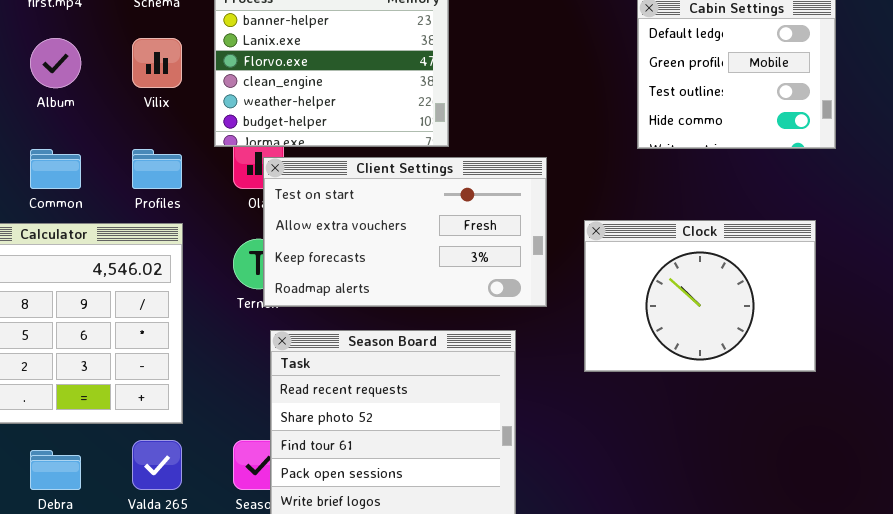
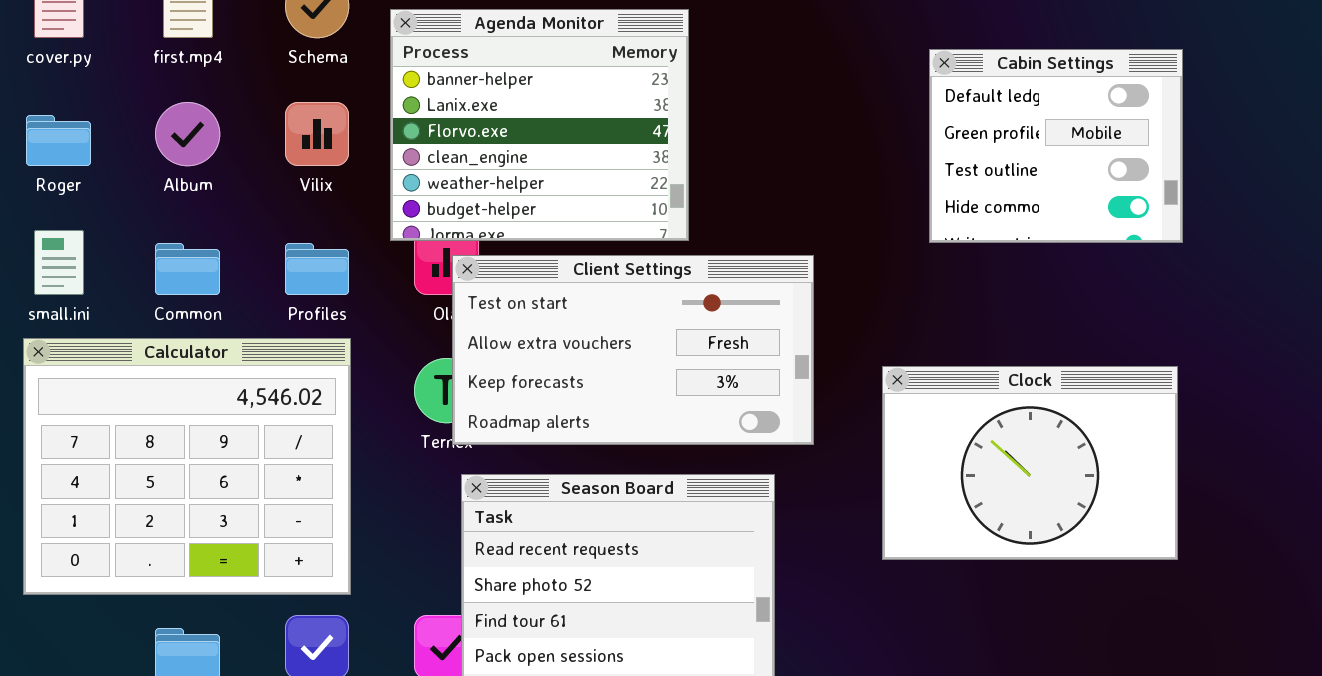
Clock: [584,220,816,372] -> [882,366,1178,560], moved

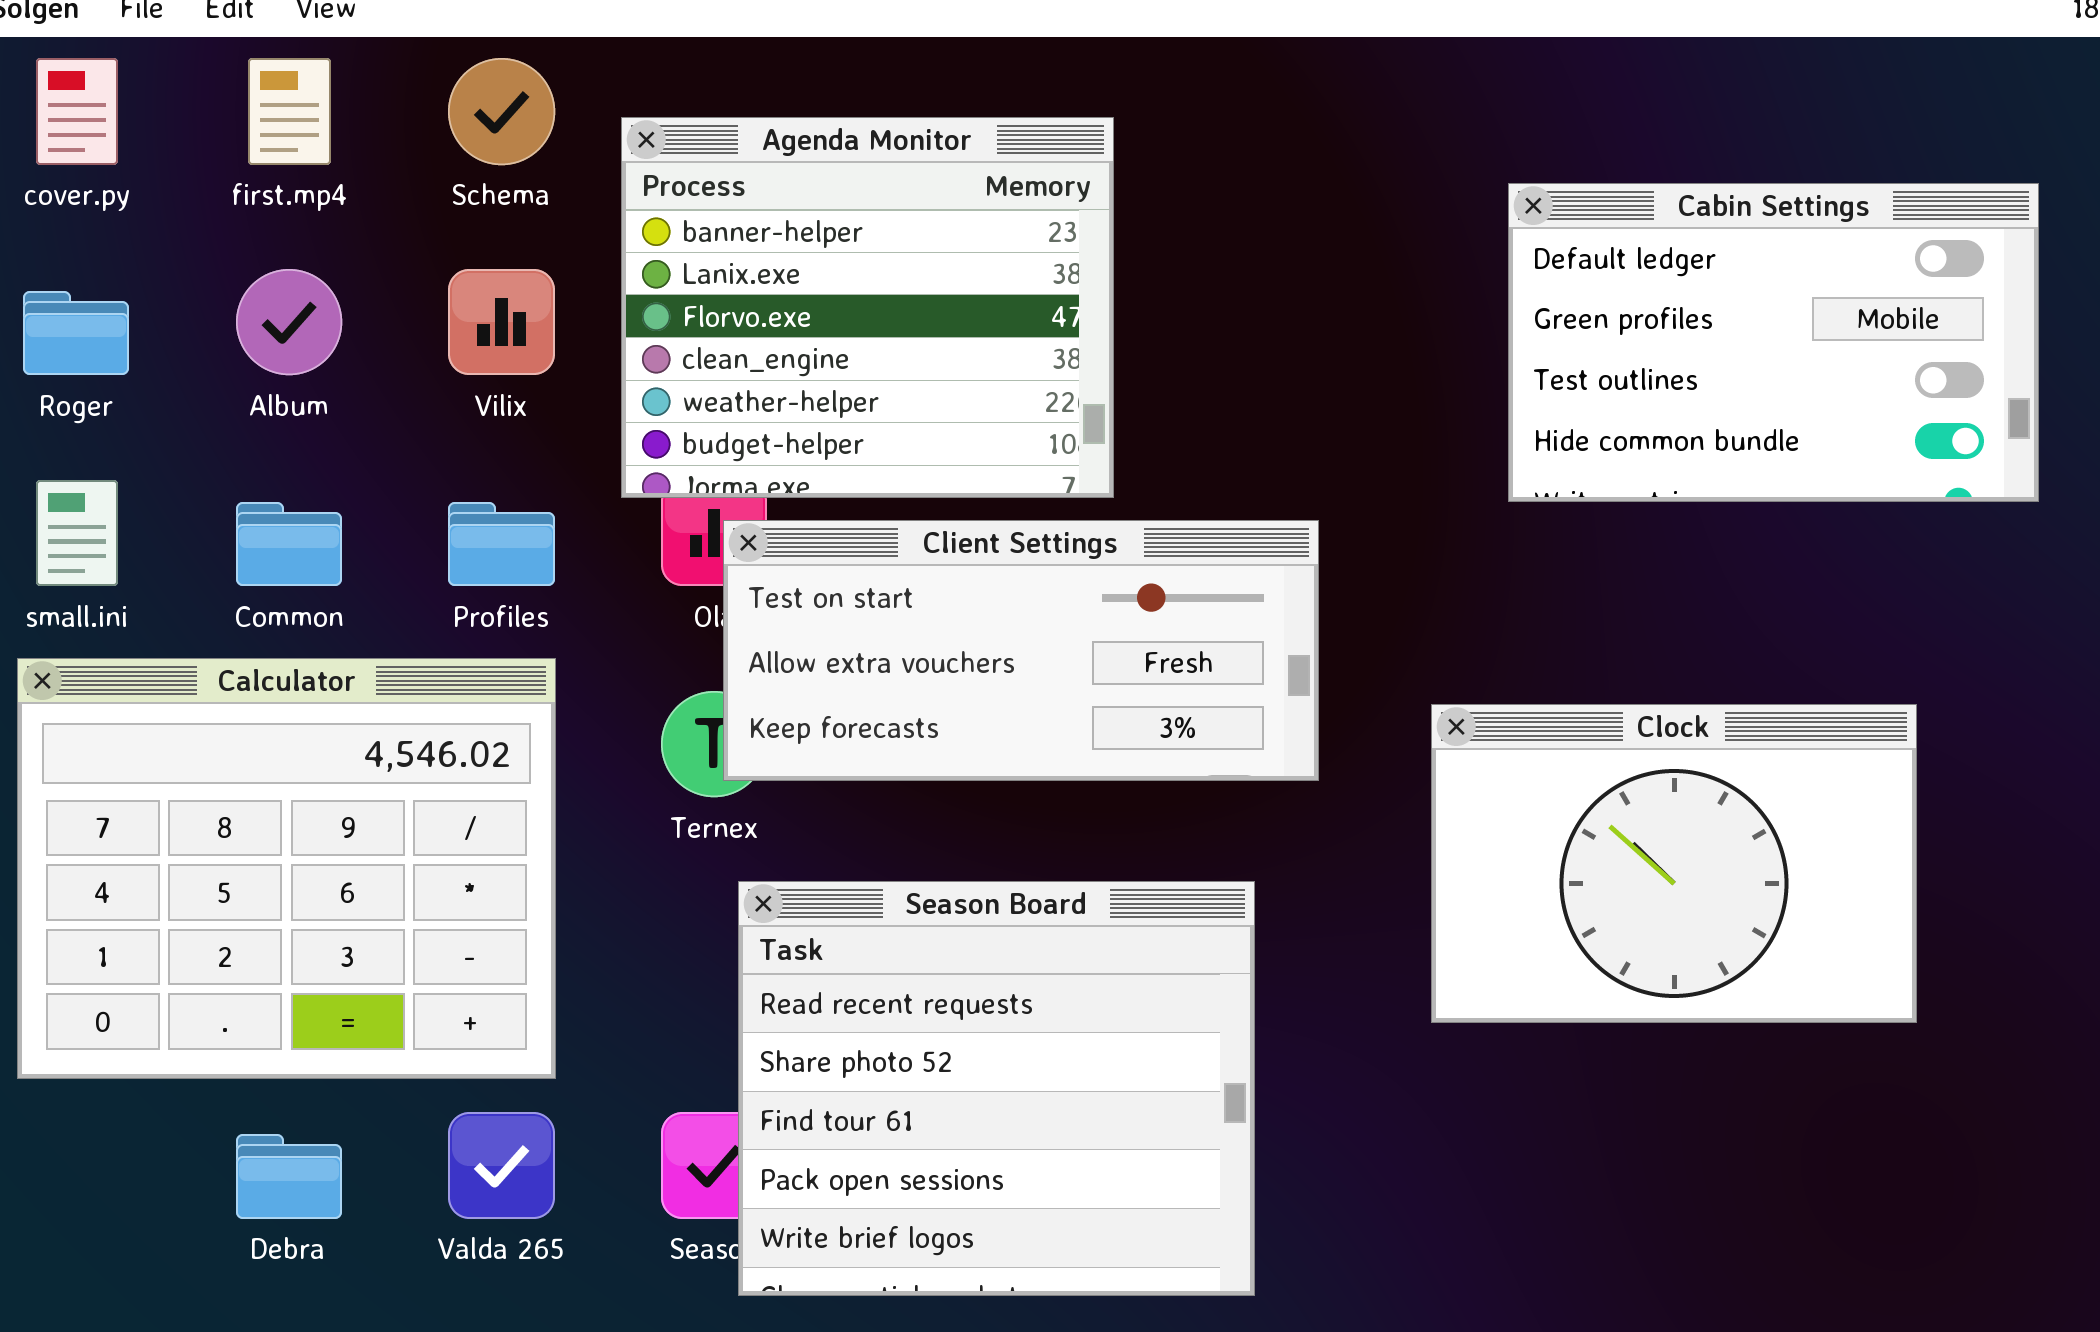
Cabin Settings: [929,49,1183,243] -> [1508,183,2039,502], resized
Client Settings: [452,255,814,445] -> [723,520,1319,781], resized

